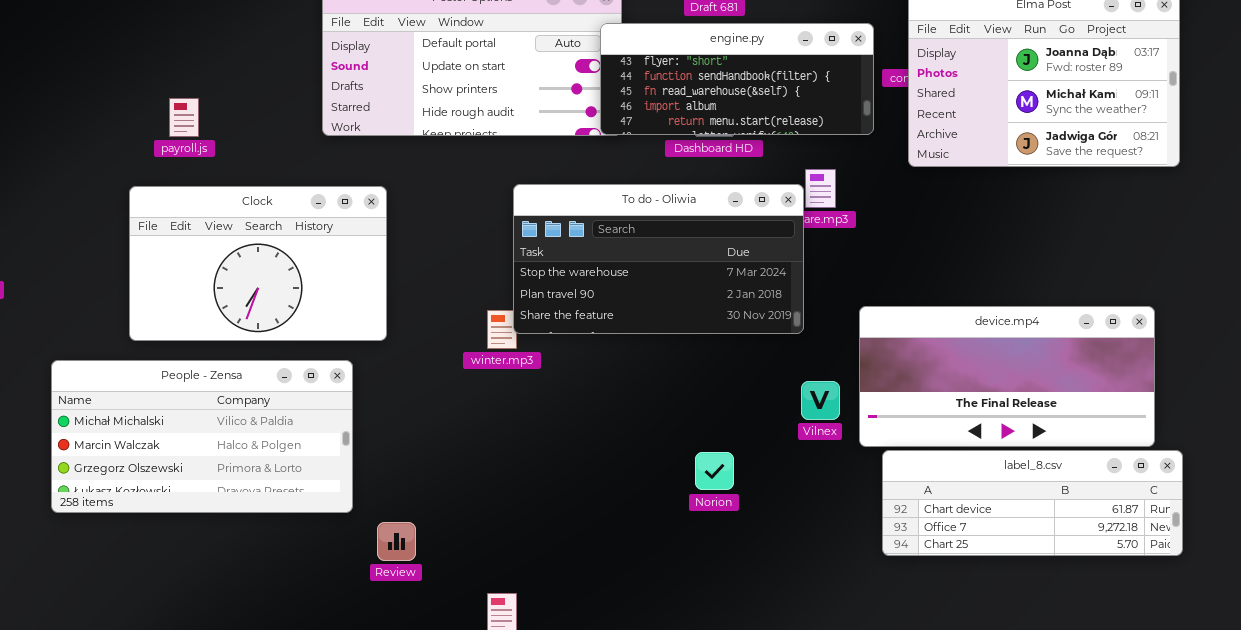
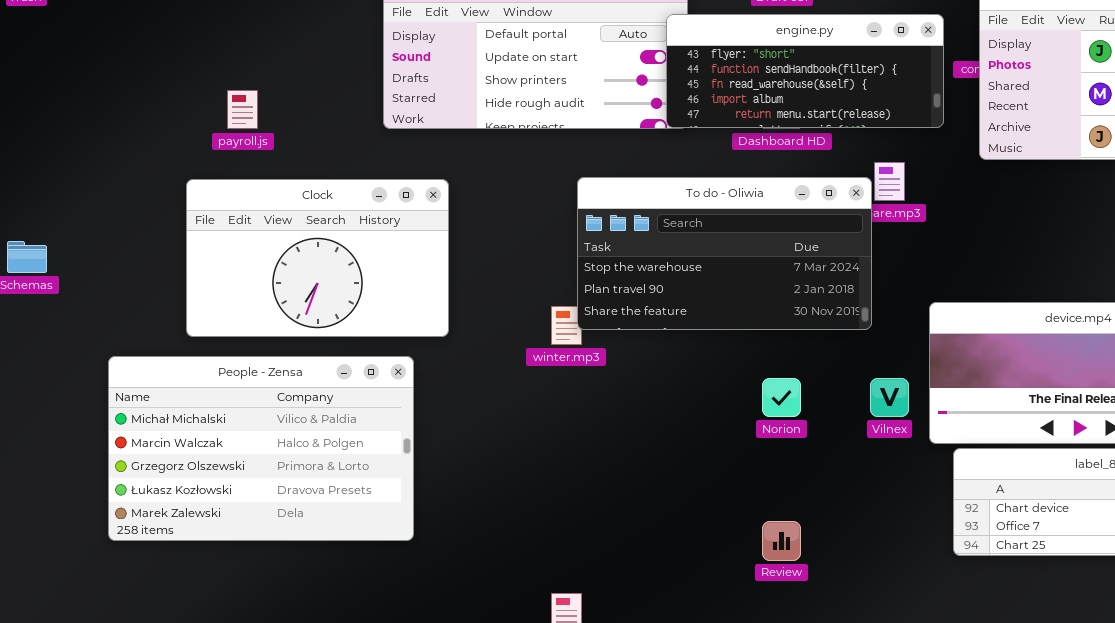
People - Zensa: [51,360,353,513] -> [108,356,414,541], resized
Norion: [695,452,734,490] -> [762,378,801,417], moved
Review: [377,522,416,561] -> [762,521,801,561], moved

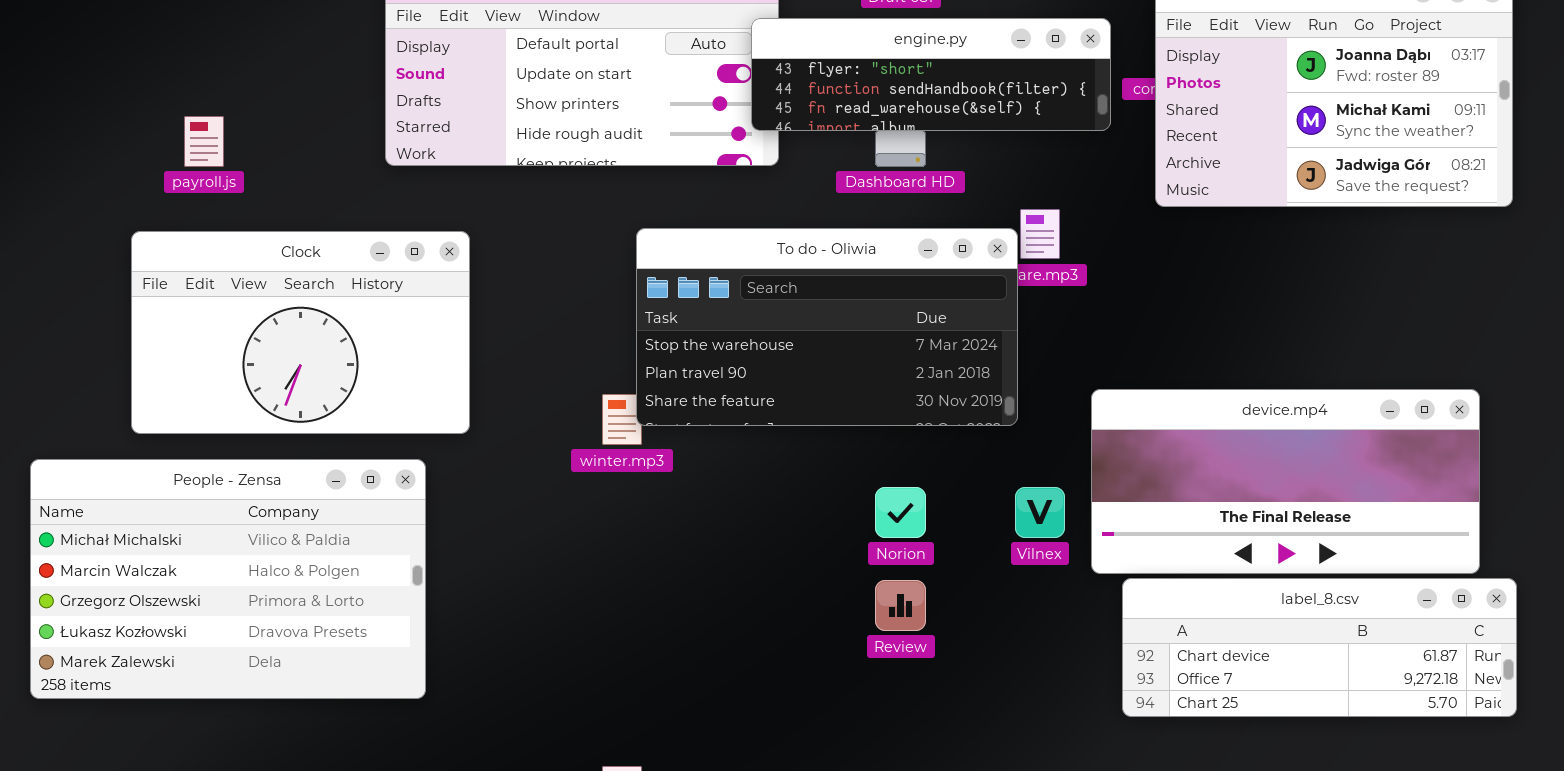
engine.py: [666,14,944,128] -> [751,18,1111,131], resized
Review: [762,521,801,561] -> [875,580,926,631], moved

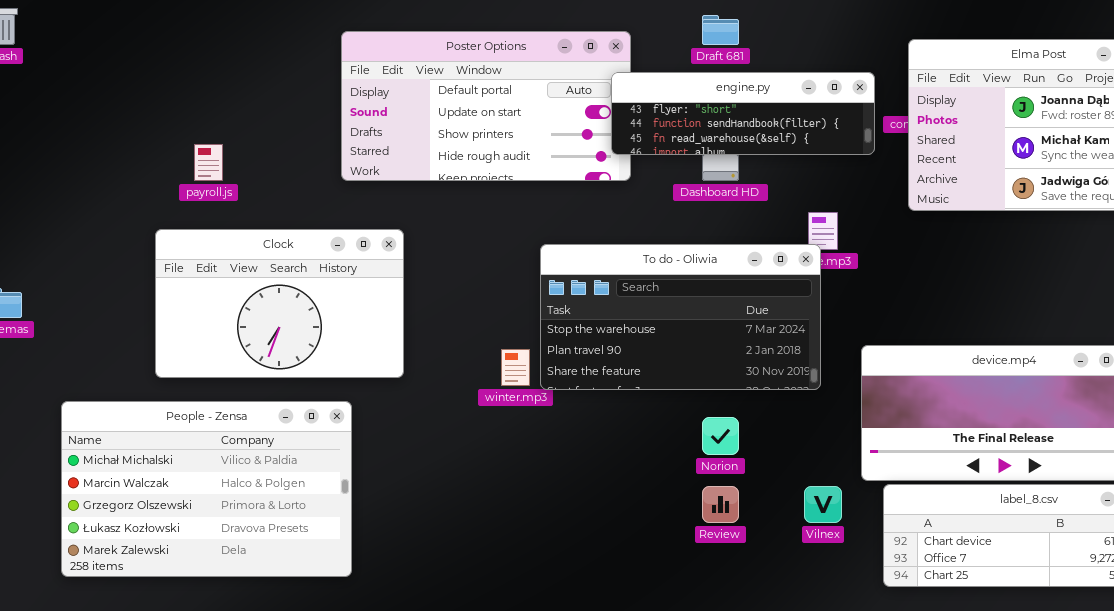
To do - Oliwia: [636,228,1018,426] -> [540,244,821,390], moved
People - Zensa: [30,459,426,699] -> [61,401,352,577], moved
Vilnex: [1015,487,1065,538] -> [804,486,842,523], moved

